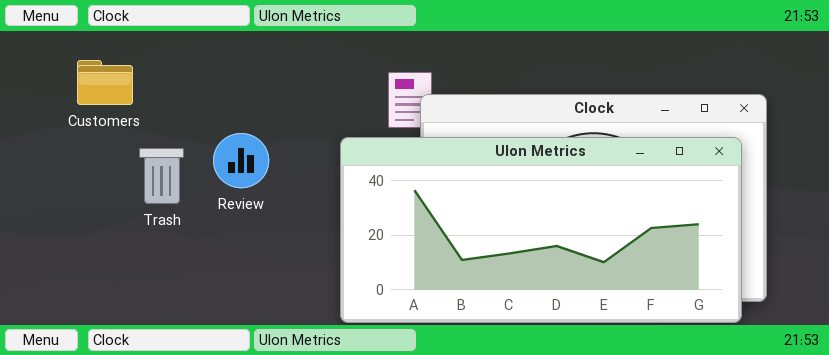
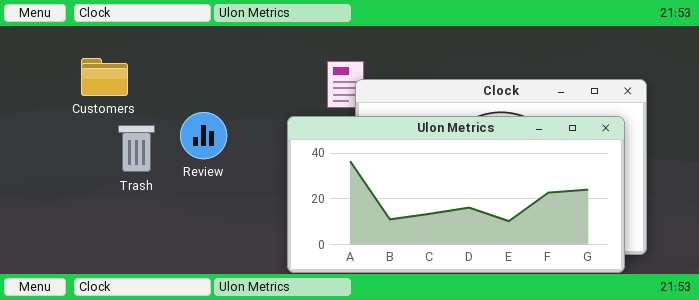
Customers: [77,60,133,105] -> [81,58,128,96], moved

